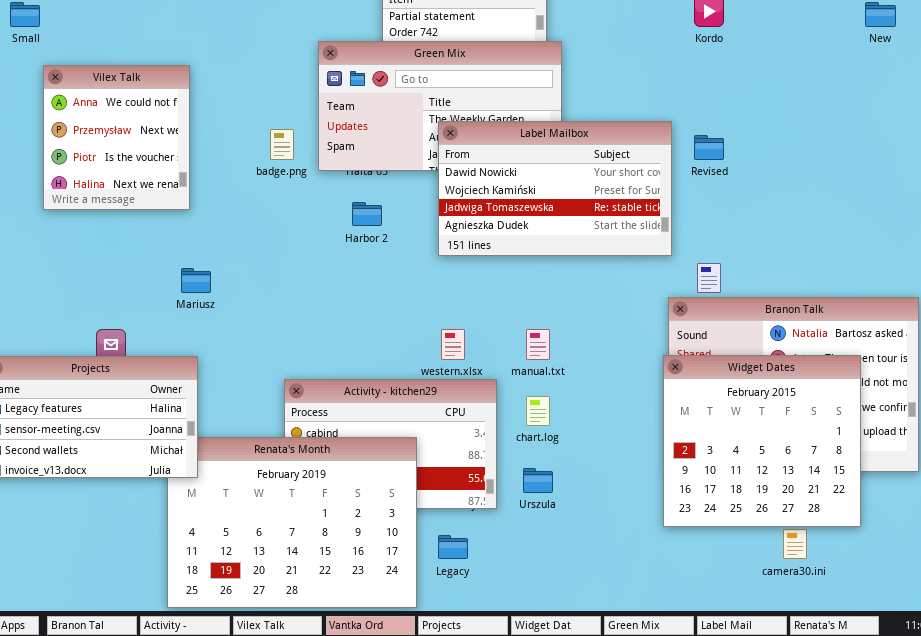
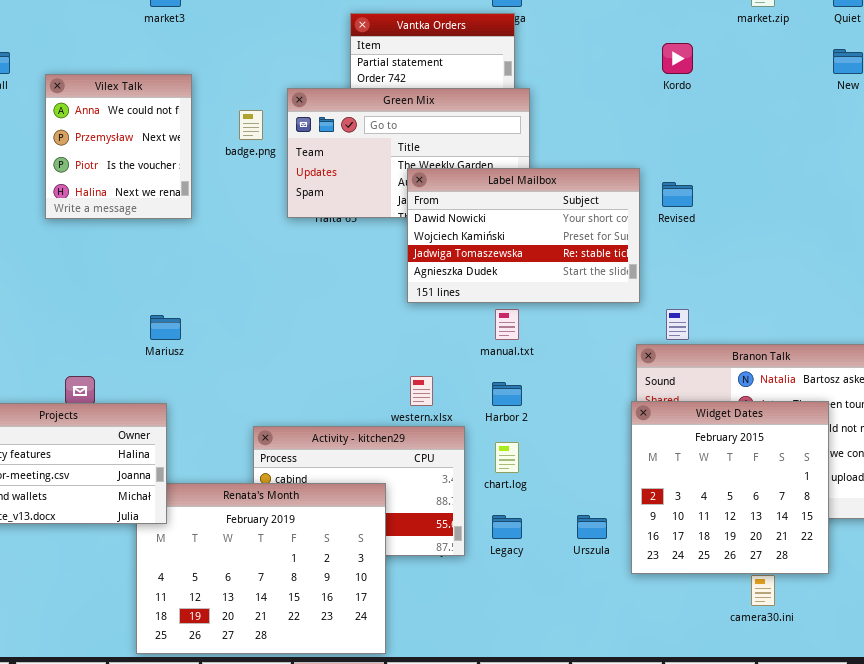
Vilex Talk: [43,65,190,210] -> [45,74,192,219], moved
badge.png: [270,129,294,160] -> [239,110,263,140], moved
Harbor 2: [352,202,382,226] -> [492,382,522,406], moved
manual.txt: [526,329,550,360] -> [495,309,519,340], moved
Urszula: [523,468,553,493] -> [577,515,607,539], moved
Legacy: [438,535,468,559] -> [492,515,522,539], moved

